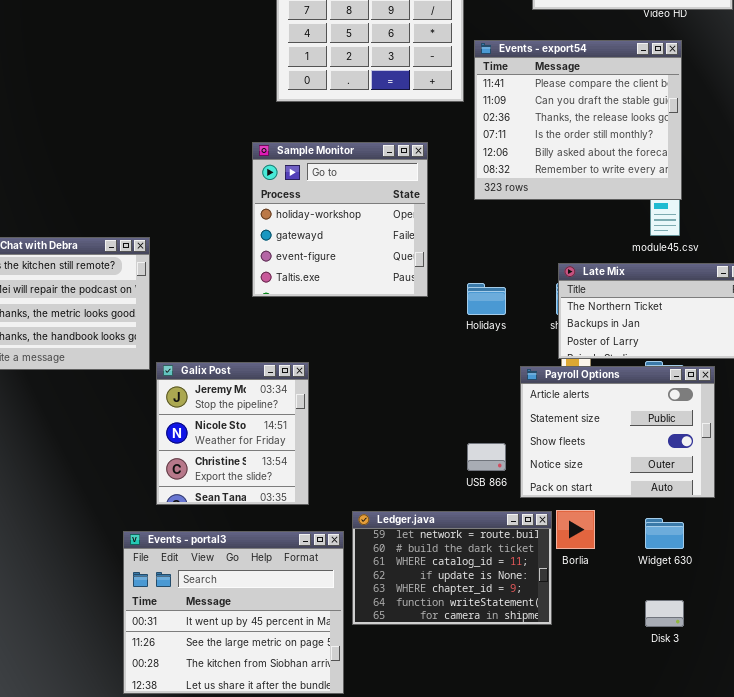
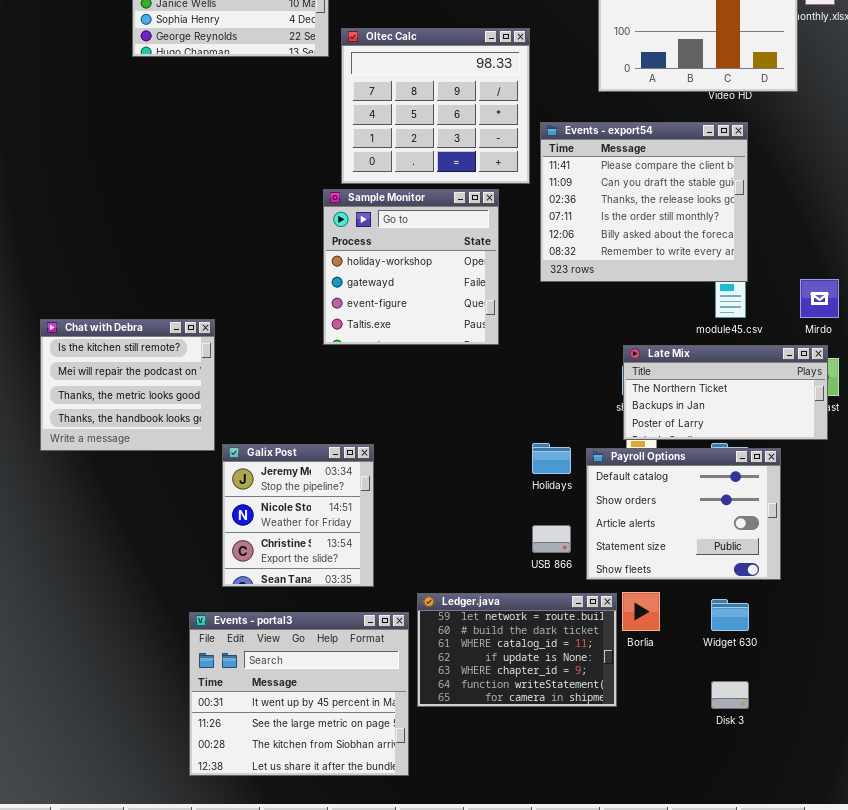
Sample Monitor: [252,142,428,297] -> [323,189,499,345], moved
Holidays: [467,283,506,315] -> [532,443,571,474], moved
Payroll Options: [520,366,715,498] -> [586,448,781,580], scrolled up 2 rows

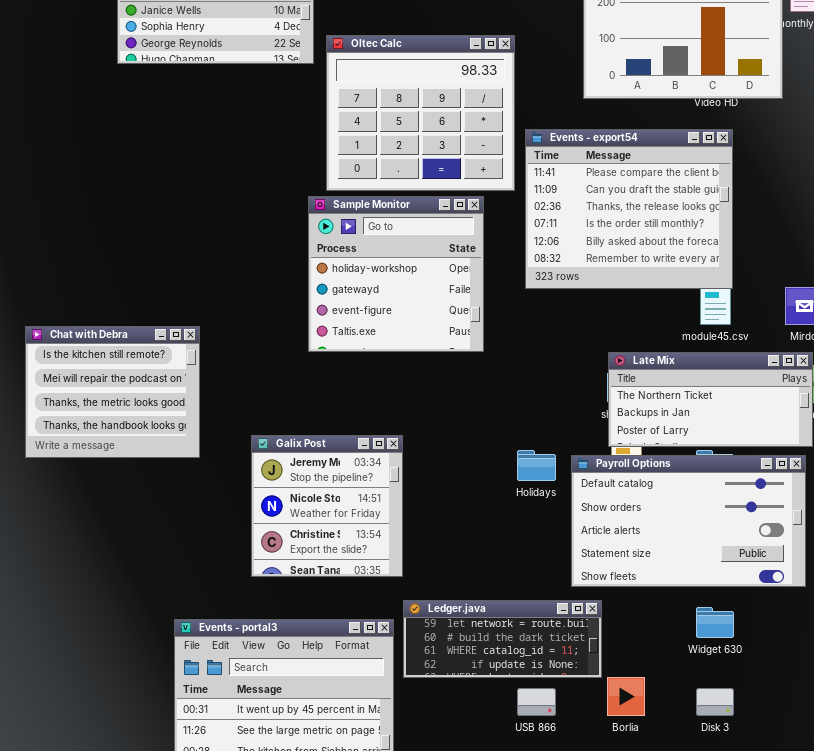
Galix Post: [222,444,374,587] -> [251,435,403,577], moved
Payroll Options: [586,448,781,580] -> [571,455,806,587], resized
USB 866: [532,525,571,553] -> [517,688,556,716], moved
Borlia: [622,592,660,631] -> [607,677,645,716], moved
Ledger.java: [417,593,617,707] -> [403,600,602,678], resized

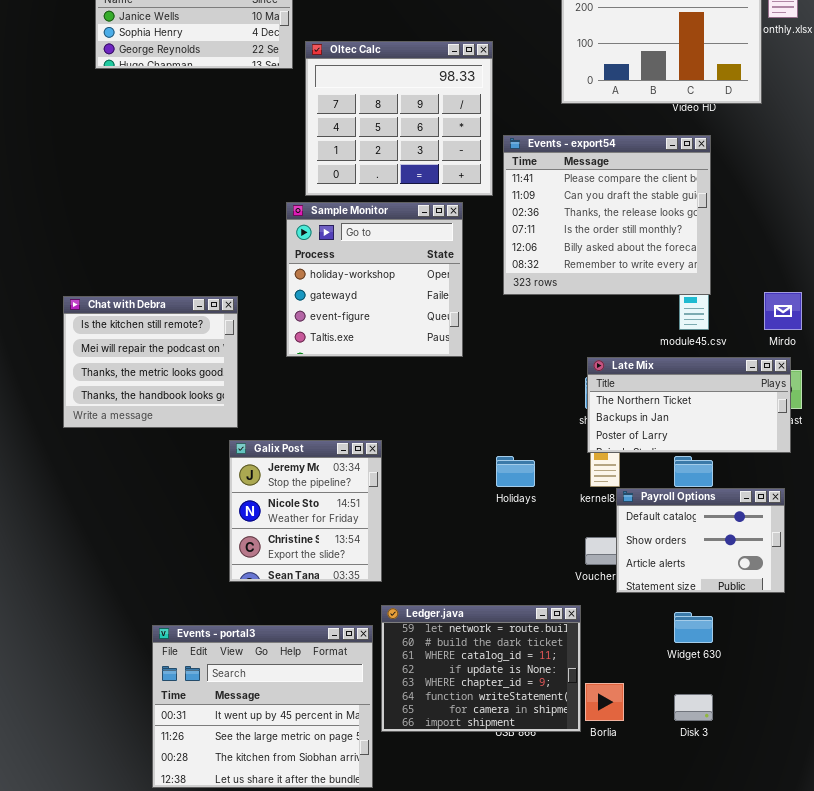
Chat with Debra: [25,326,200,458] -> [63,296,238,428], moved
Payroll Options: [571,455,806,587] -> [616,488,785,593], resized
Ledger.java: [403,600,602,678] -> [381,605,581,732], resized

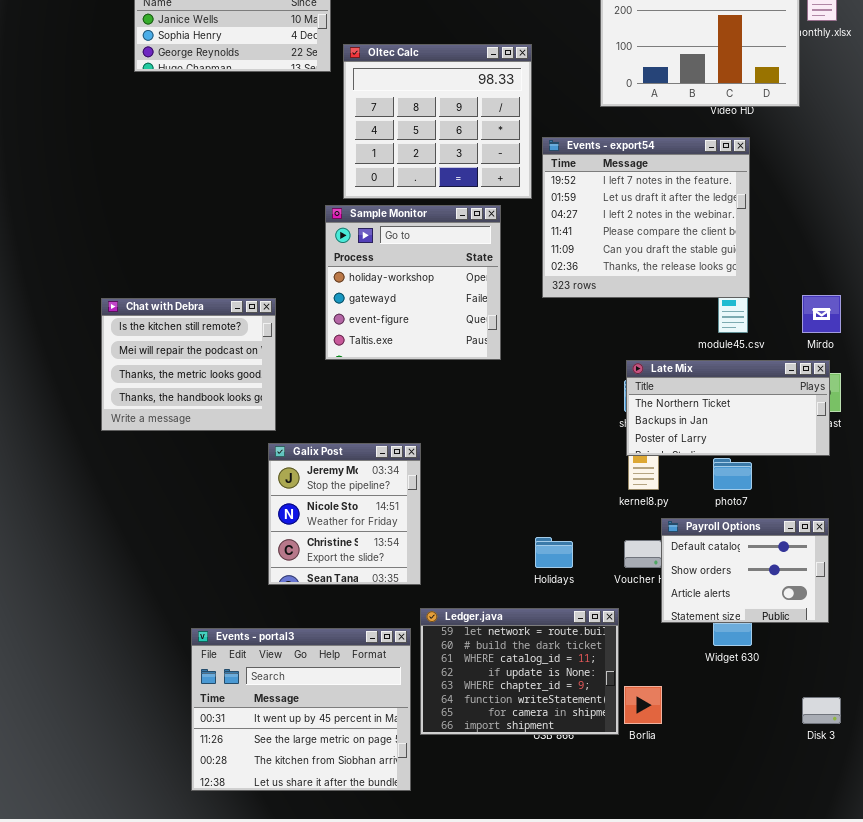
Events - export54: [503,135,711,295] -> [542,137,750,298], scrolled up 3 rows
Holidays: [496,456,535,487] -> [535,537,573,568], moved
Payroll Options: [616,488,785,593] -> [661,518,829,623], moved
Disk 3: [674,694,713,721] -> [802,697,841,724], moved

